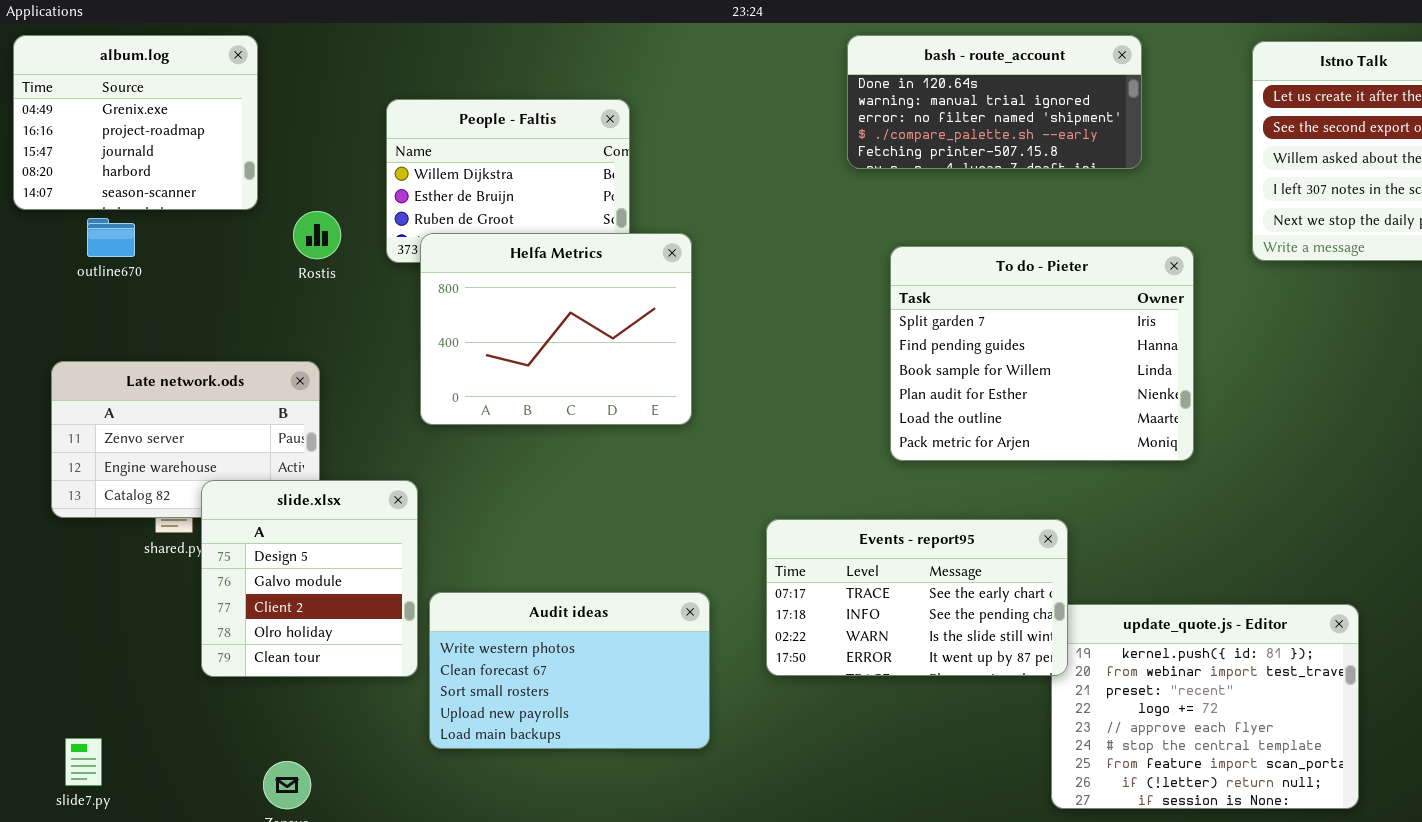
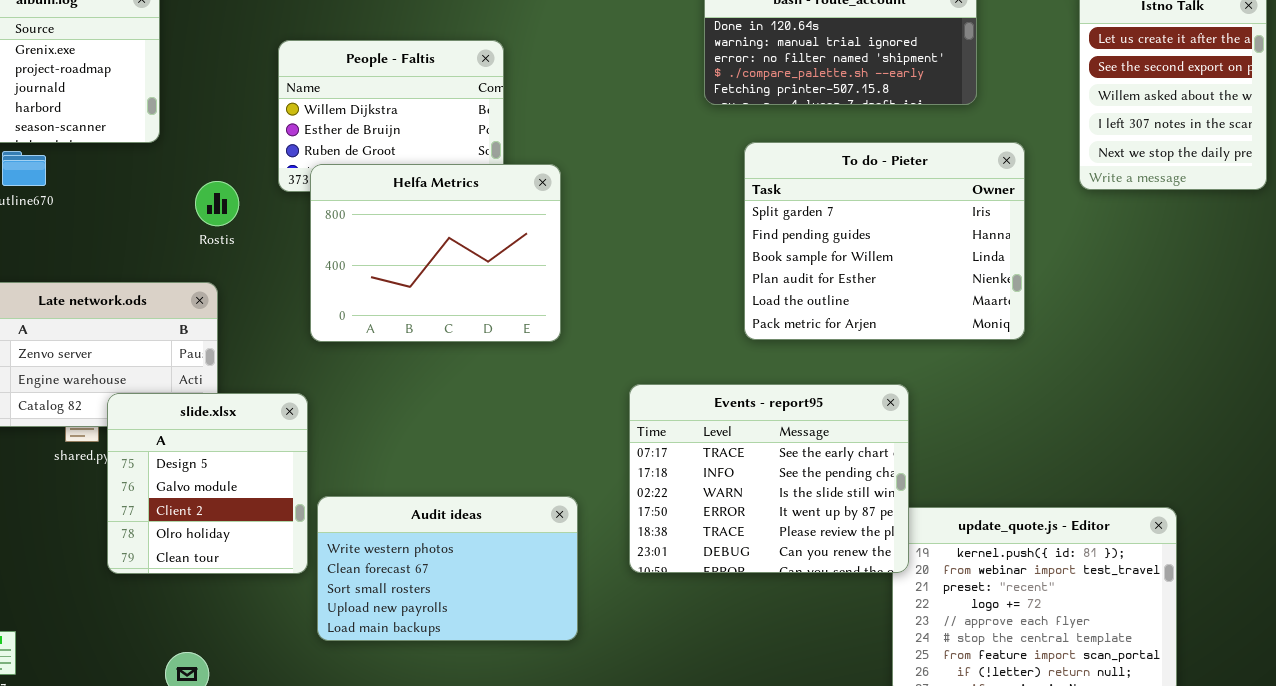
Rostis: [293,211,341,259] -> [195,181,239,226], moved
To do - Pieter: [890,246,1194,461] -> [744,142,1025,340], moved
Events - report95: [766,519,1068,676] -> [629,384,909,573], resized

